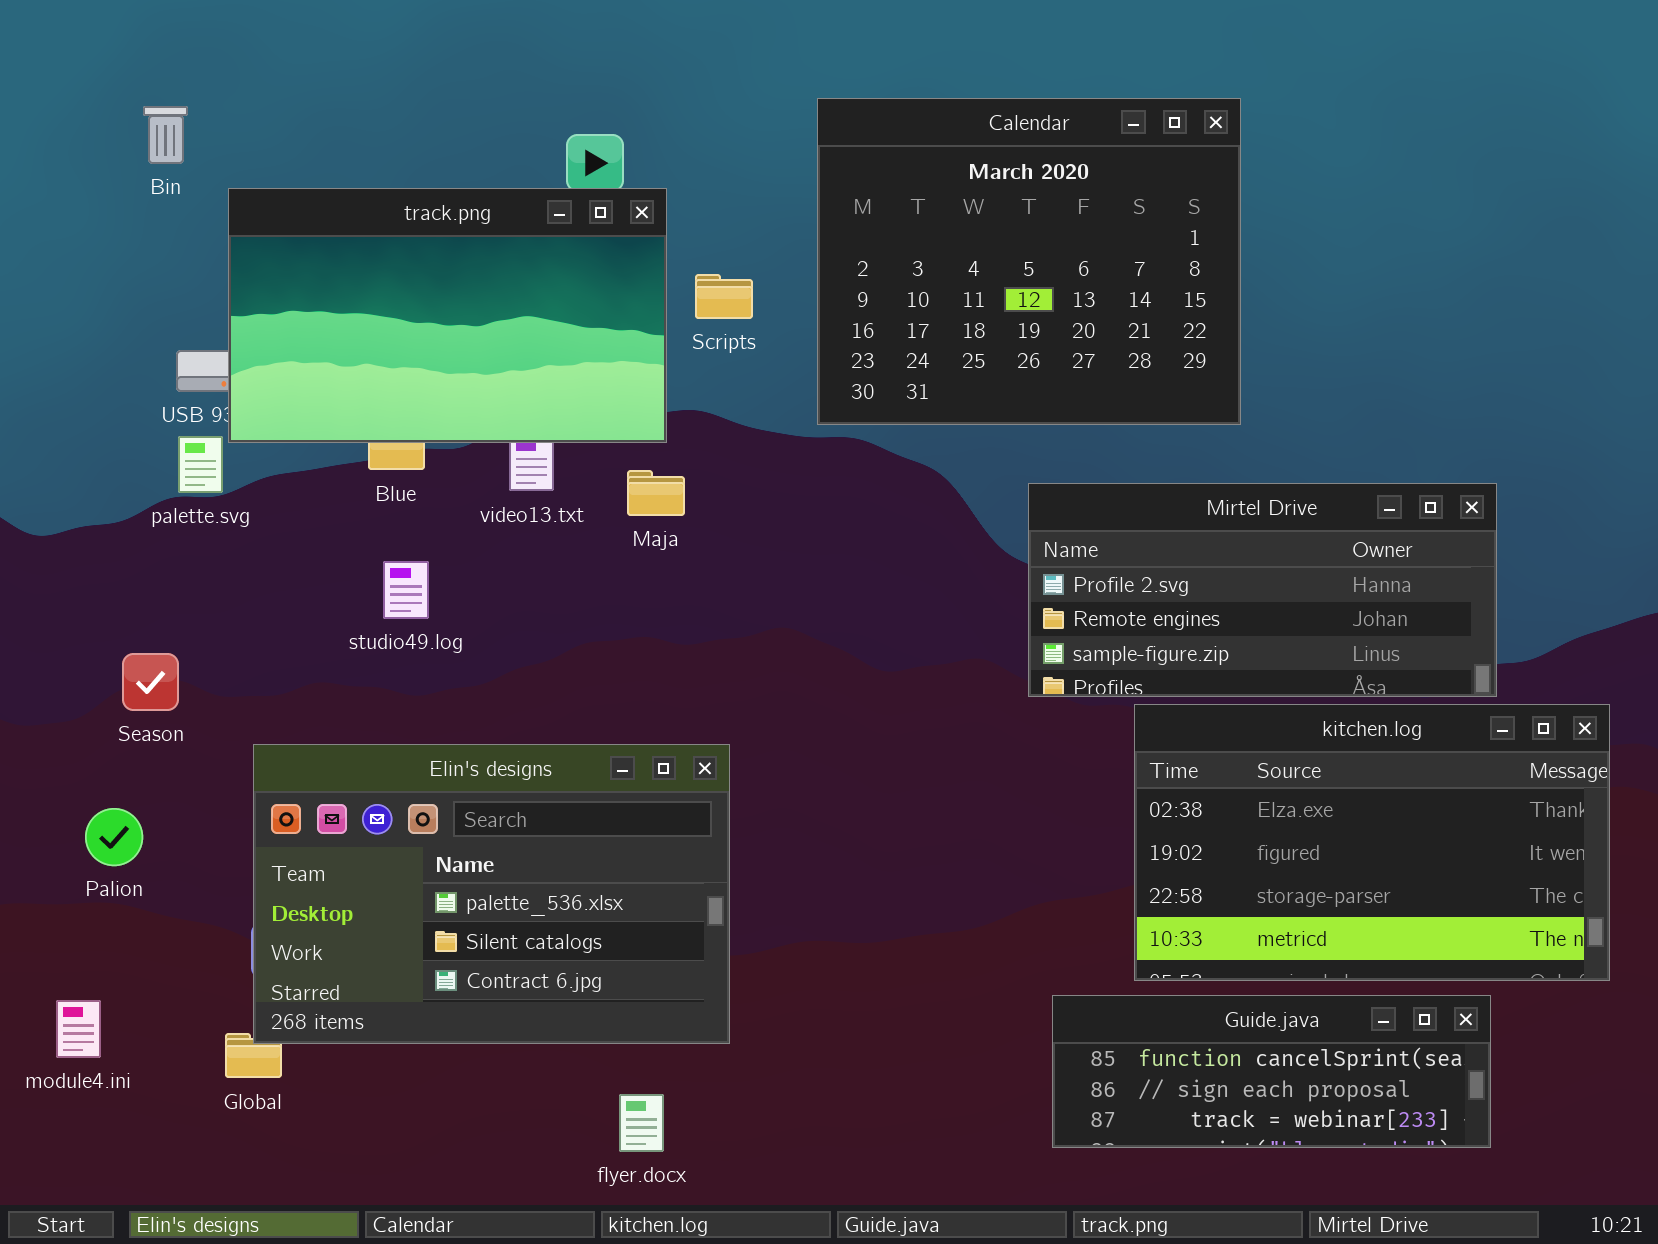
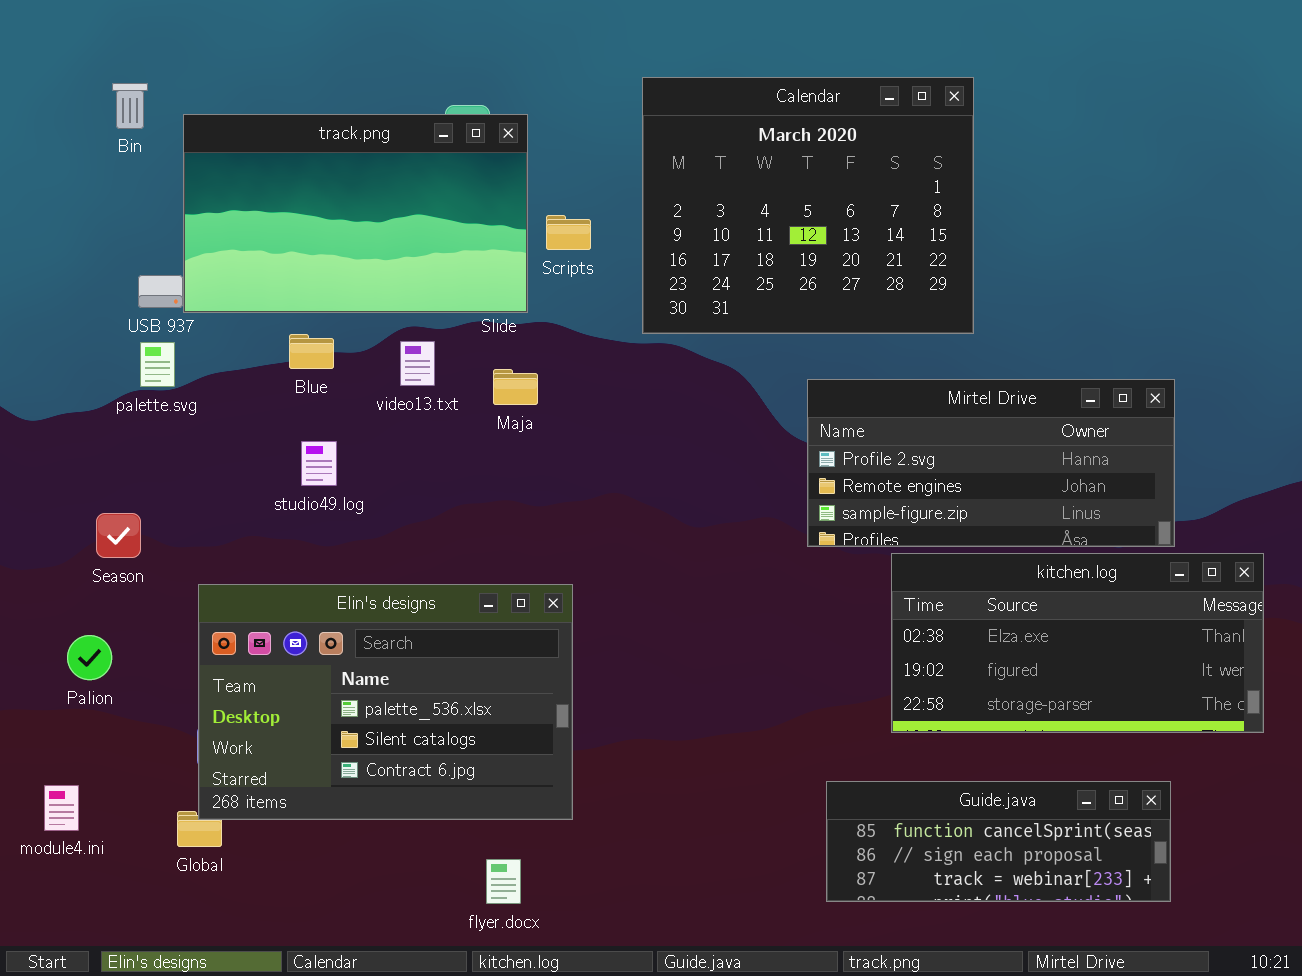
track.png: [228,188,667,443] -> [183,114,528,313], moved
kitchen.log: [1134,704,1610,981] -> [891,553,1264,733], resized

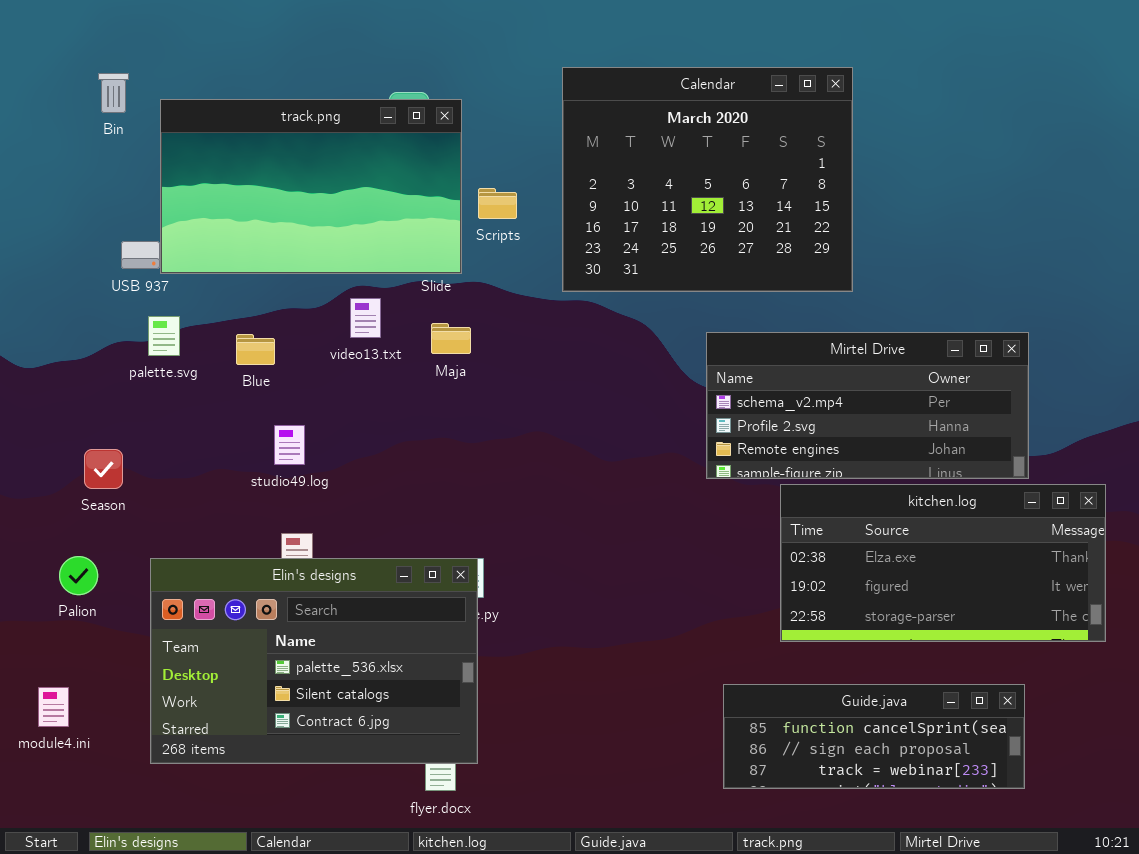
Blue: [289,334,334,369] -> [236,334,275,365], moved
palette.svg: [140,342,175,387] -> [148,316,180,356], moved
Mirtel Drive: [807,379,1175,547] -> [706,332,1029,479], scrolled up 1 row
studio49.log: [301,441,337,486] -> [274,425,305,465], moved
Elin's designs: [198,584,573,820] -> [150,558,478,764], moved

